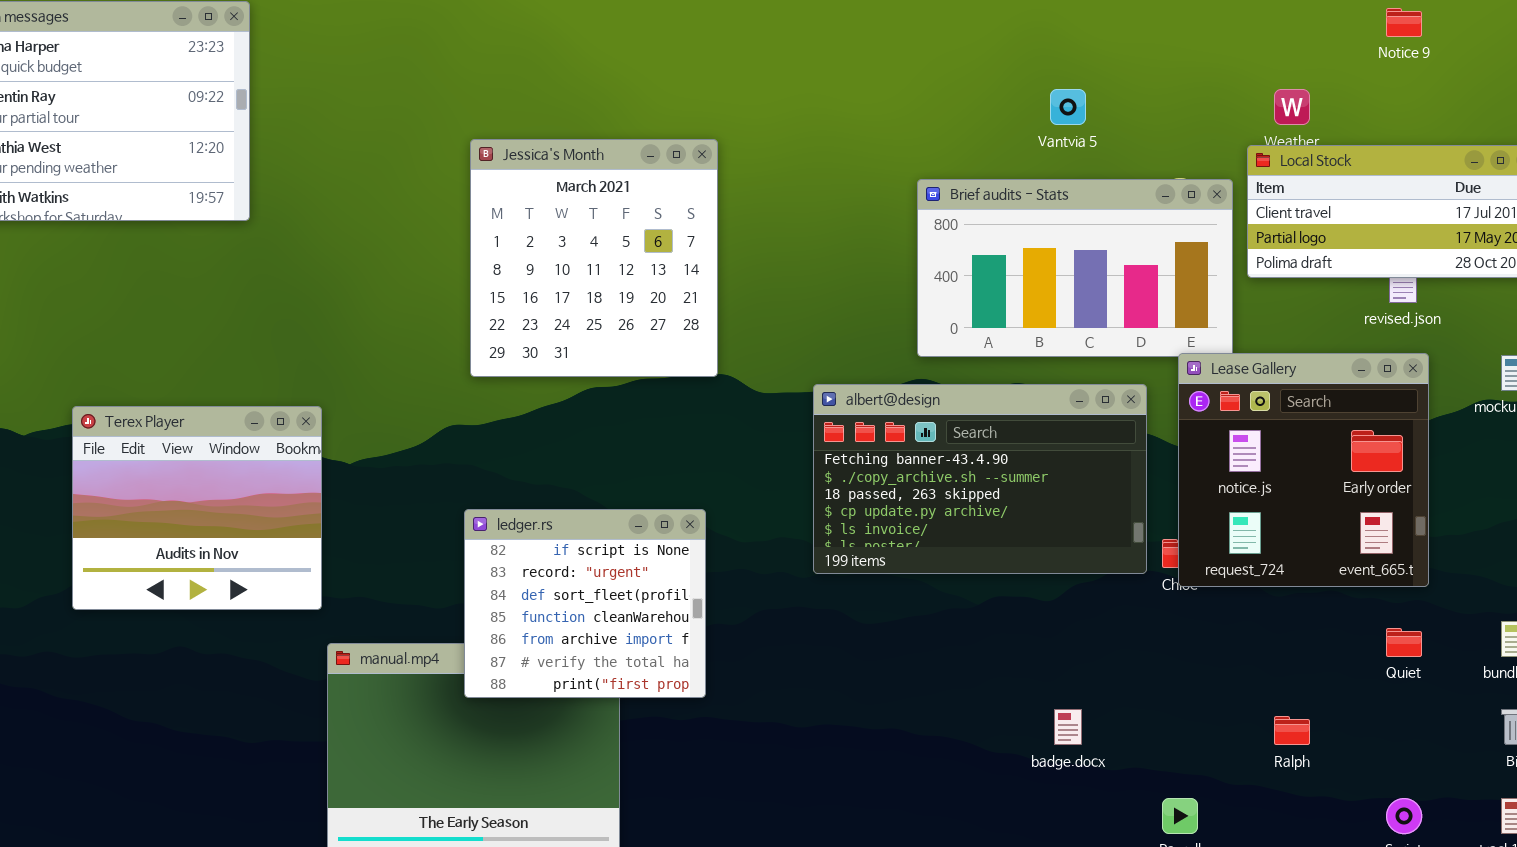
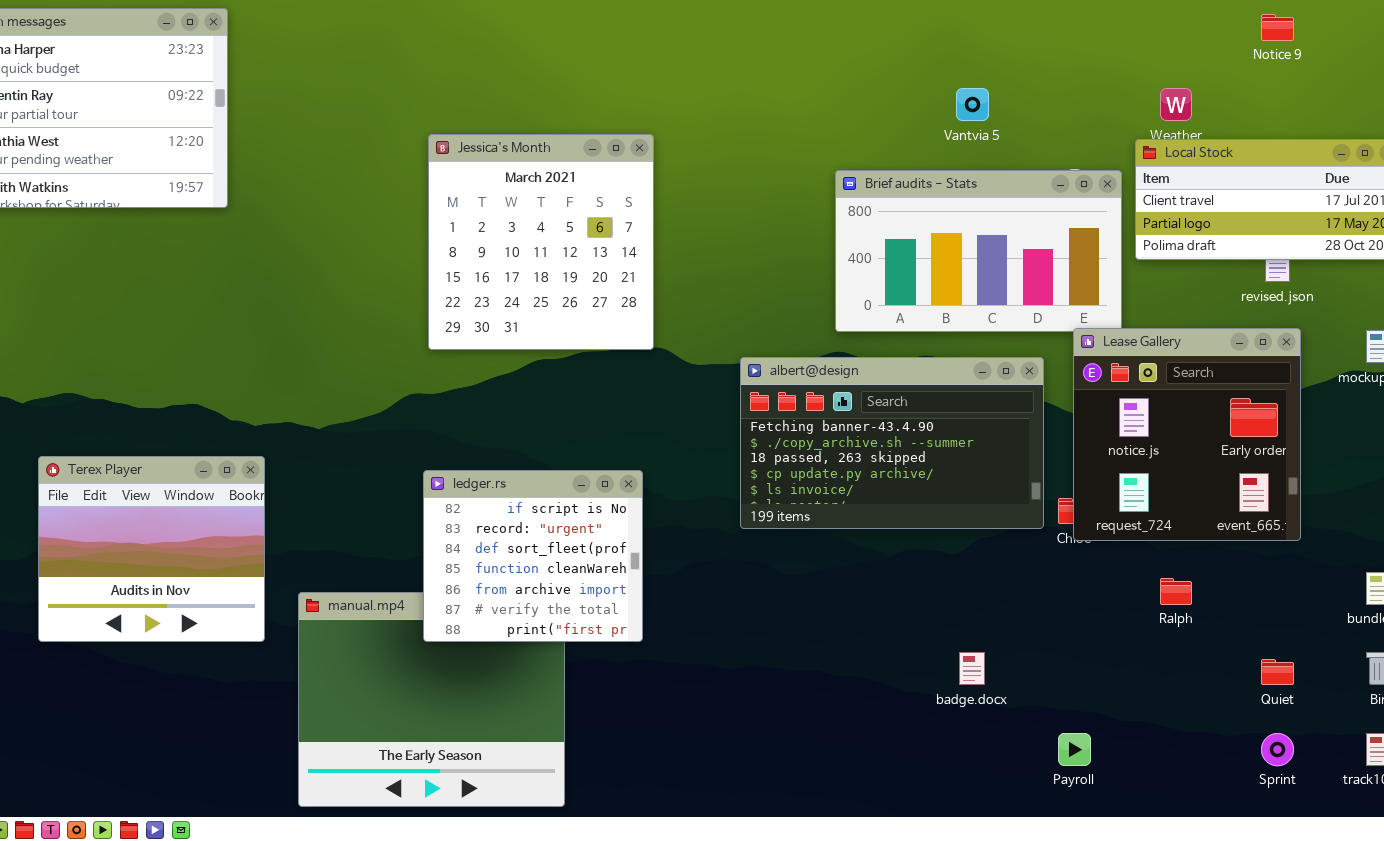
Terex Player: [72,406,322,610] -> [38,456,265,642], moved
Quiet: [1386,628,1422,657] -> [1261,659,1294,685], moved
Ralph: [1274,716,1310,745] -> [1160,578,1192,605], moved

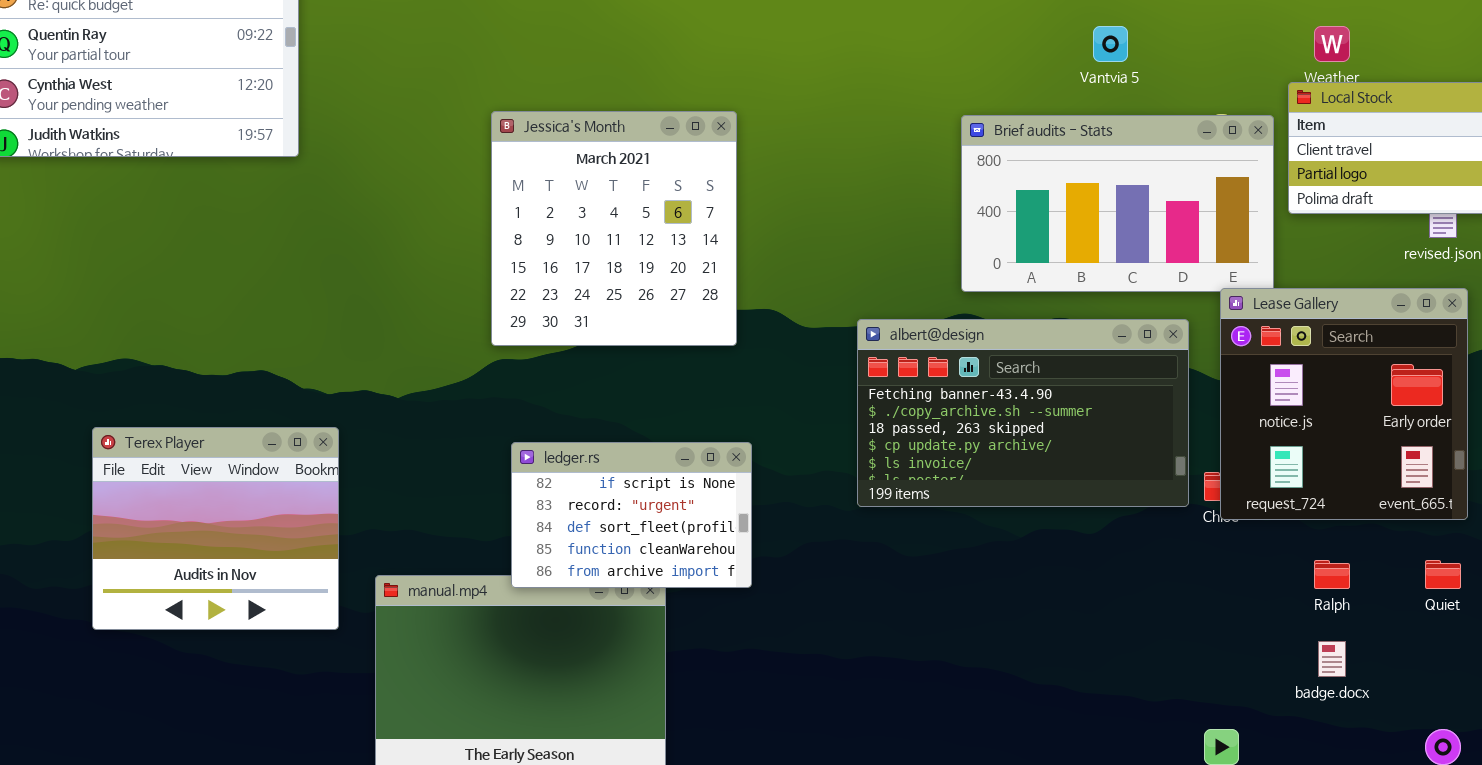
Jessica's Month: [428,134,654,350] -> [491,111,737,346], moved
ledger.rs: [423,470,643,642] -> [511,442,752,588], resized
badge.docx: [959,652,985,685] -> [1318,641,1346,677], moved
Quiet: [1261,659,1294,685] -> [1425,560,1461,589], moved

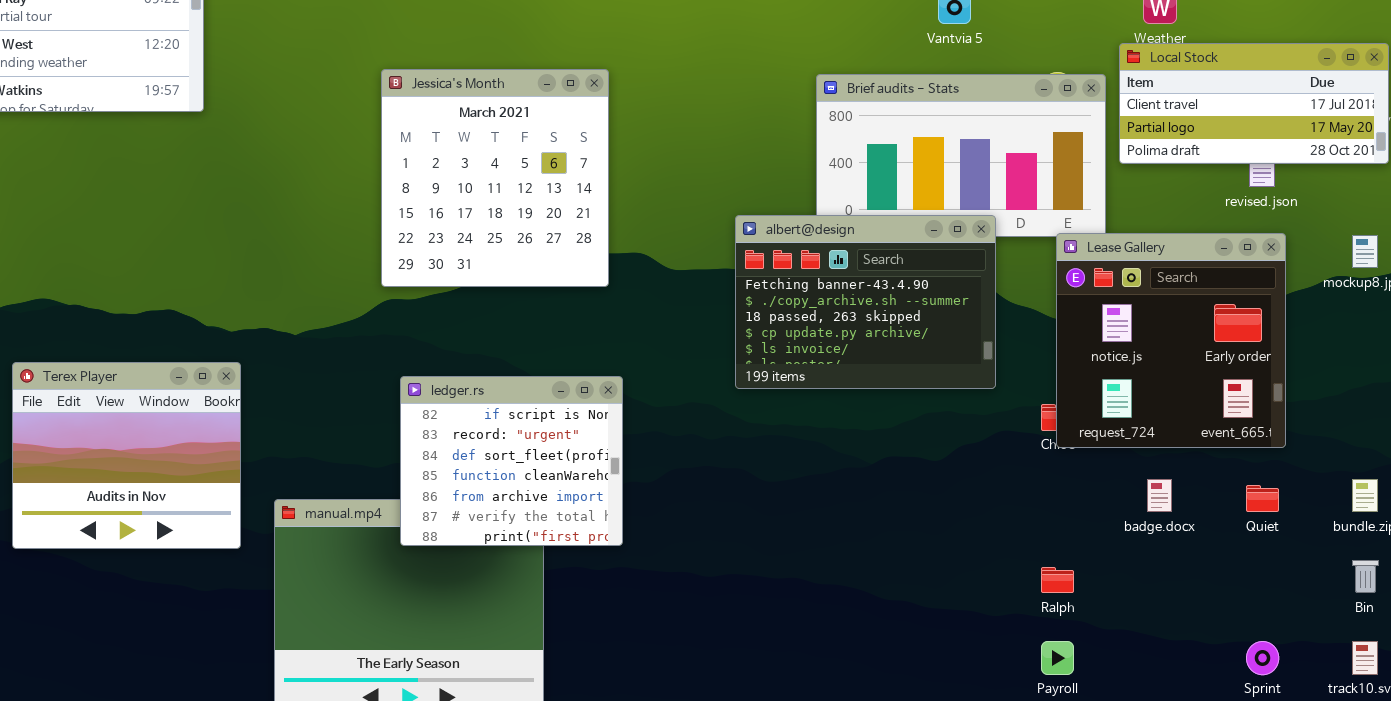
albert@design: [857,319,1189,507] -> [735,215,996,389], moved, resized
ledger.rs: [511,442,752,588] -> [400,376,623,546], resized
Ralph: [1314,560,1350,589] -> [1041,567,1074,593], moved
badge.docx: [1318,641,1346,677] -> [1147,479,1172,512], moved

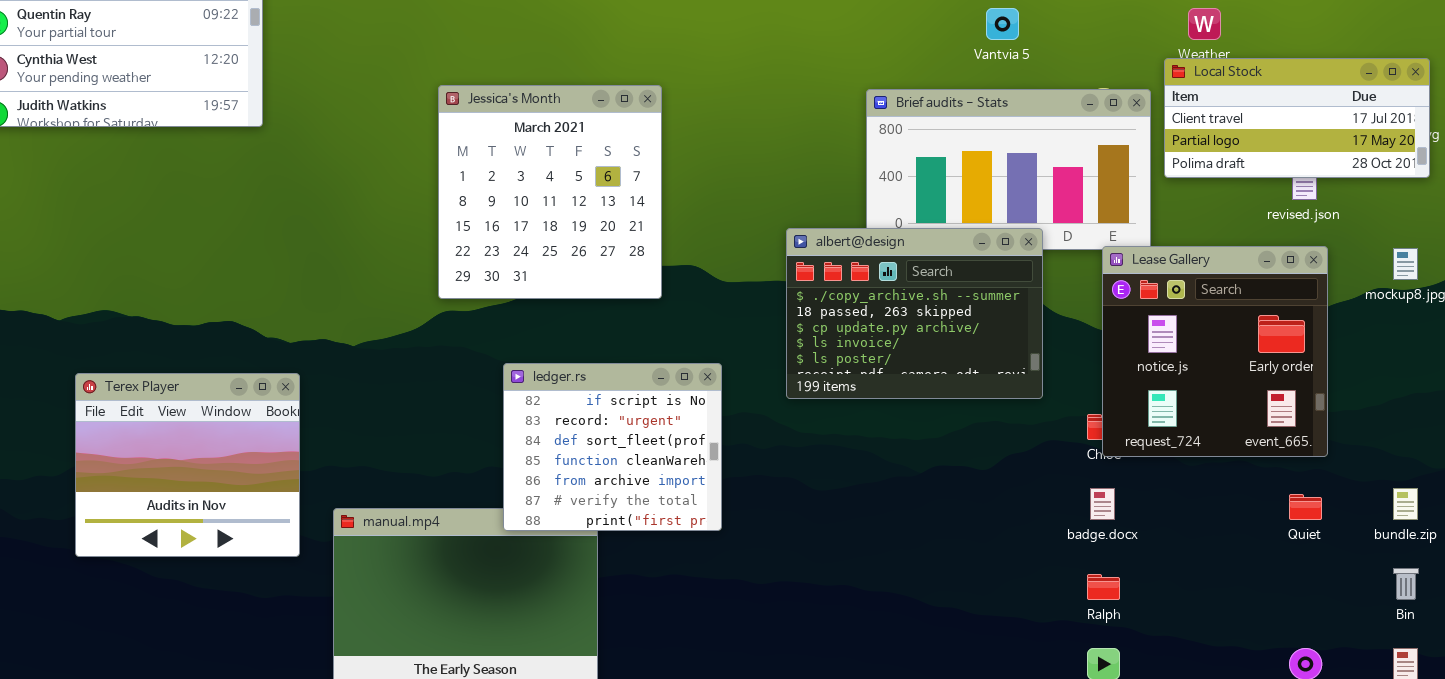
albert@design: [735,215,996,389] -> [786,228,1043,399], scrolled down 1 row
ledger.rs: [400,376,623,546] -> [503,363,722,531], moved
badge.docx: [1147,479,1172,512] -> [1090,488,1115,520], moved

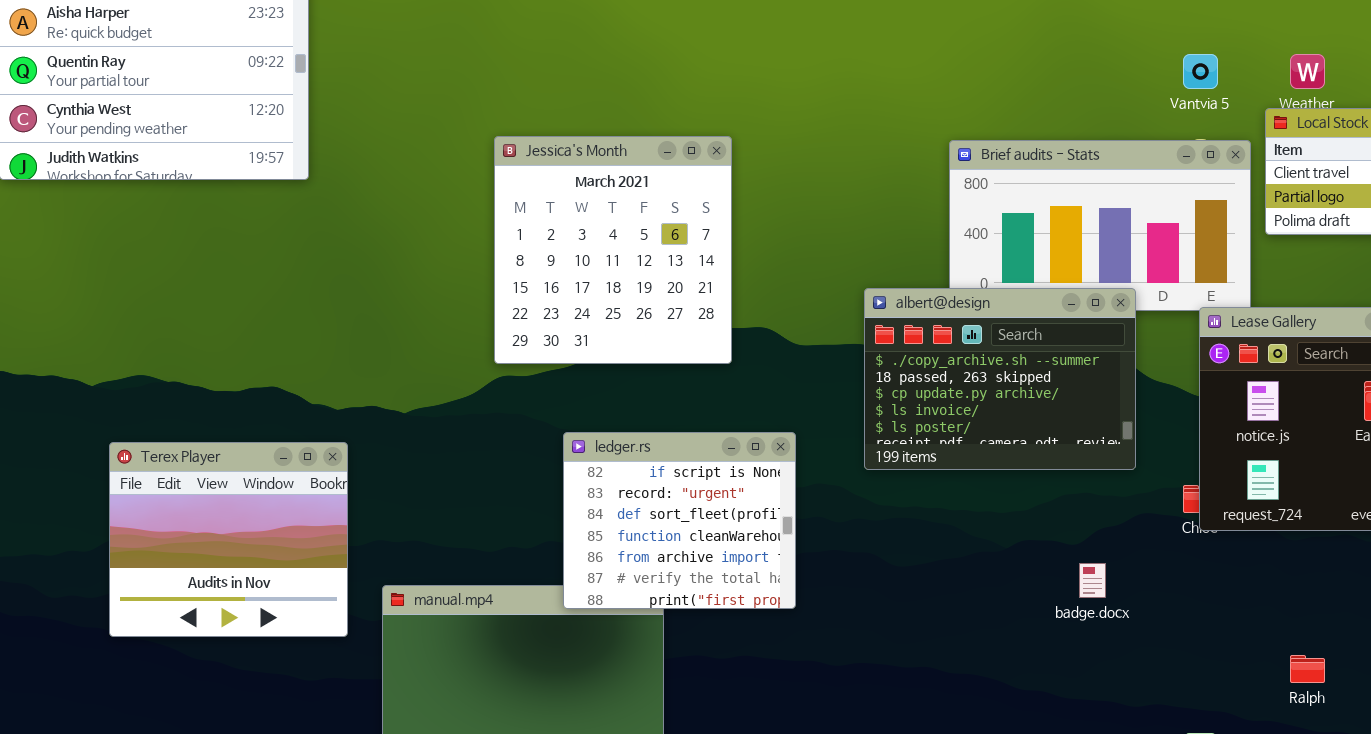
Vantvia 5: [986,8,1019,40] -> [1183,54,1218,89], moved
badge.docx: [1090,488,1115,520] -> [1079,563,1106,598], moved
Ralph: [1087,574,1120,600] -> [1290,655,1325,683], moved

